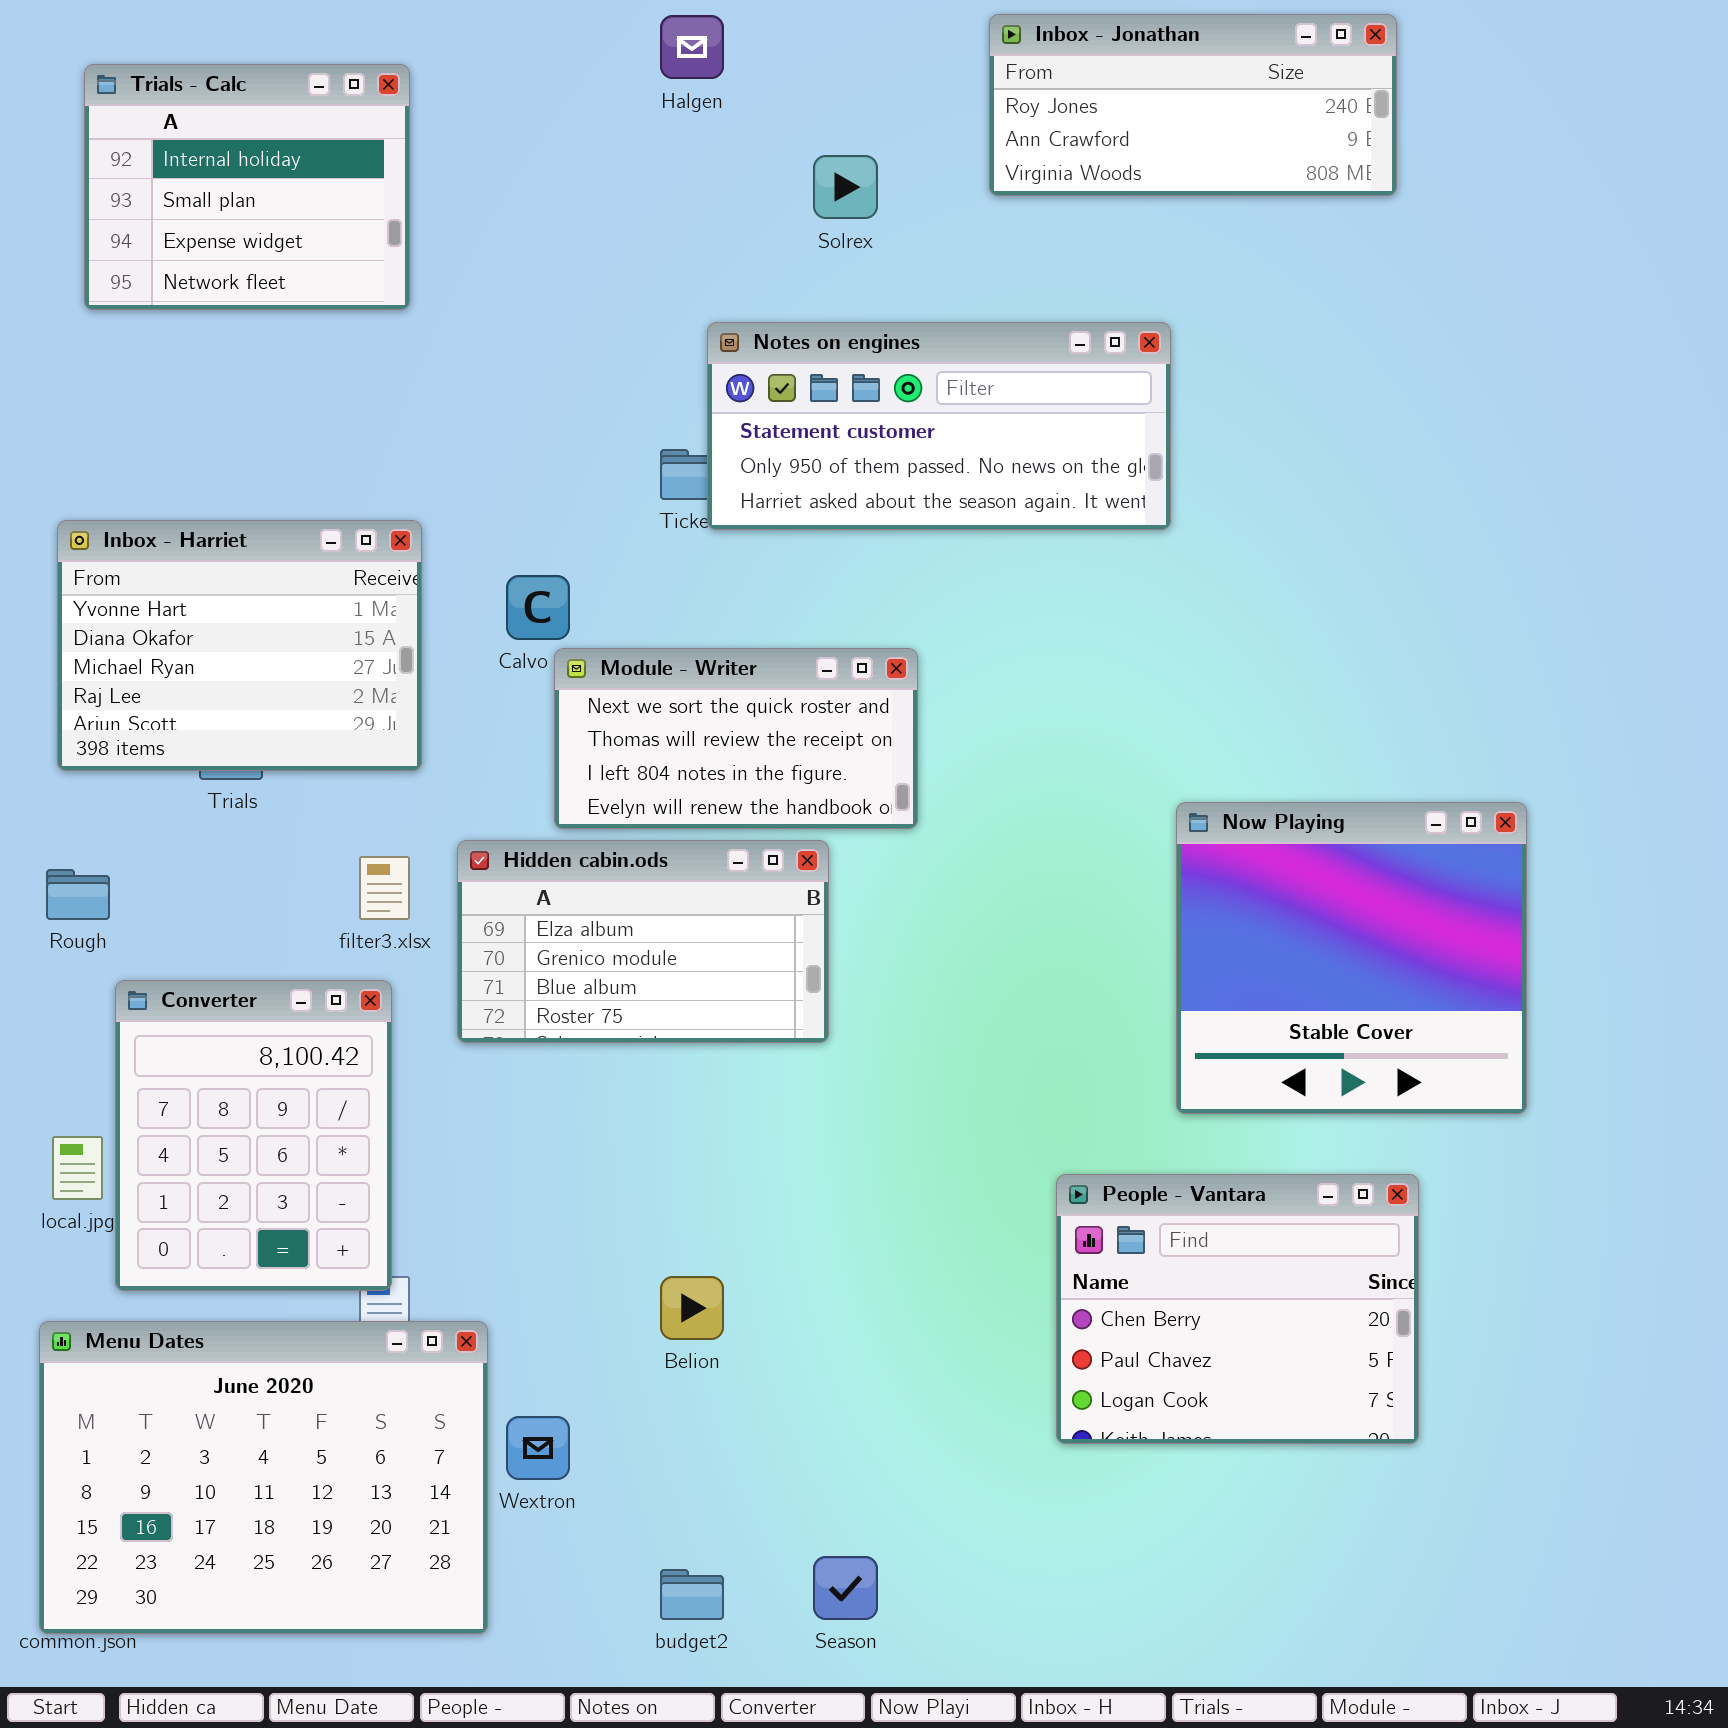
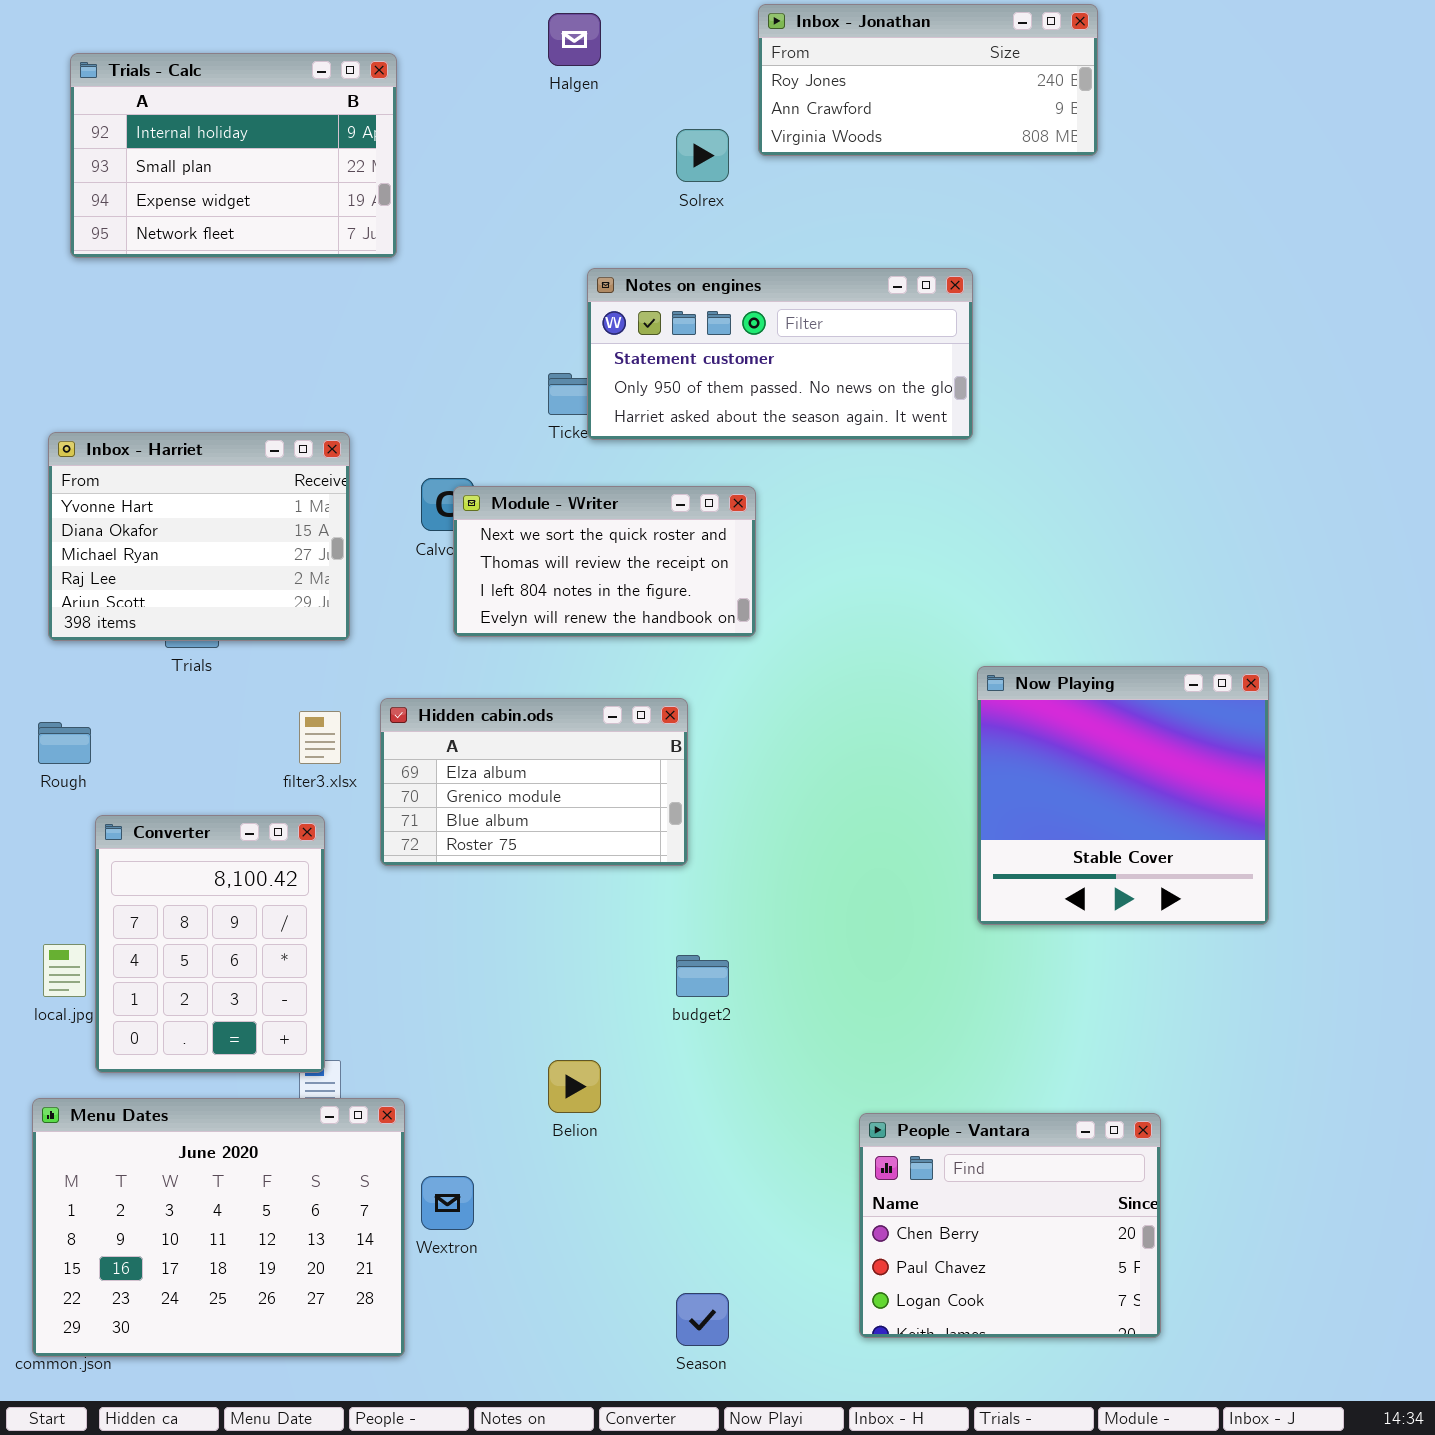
Inbox - Jonathan: [989,14,1397,196] -> [758,4,1098,156], moved
Trials - Calc: [84,64,410,310] -> [70,53,397,258], resized
Module - Writer: [554,648,918,829] -> [453,486,756,637], moved
People - Vantara: [1056,1174,1419,1444] -> [859,1113,1161,1338], moved
budget2: [660,1569,724,1620] -> [676,955,729,997], moved

